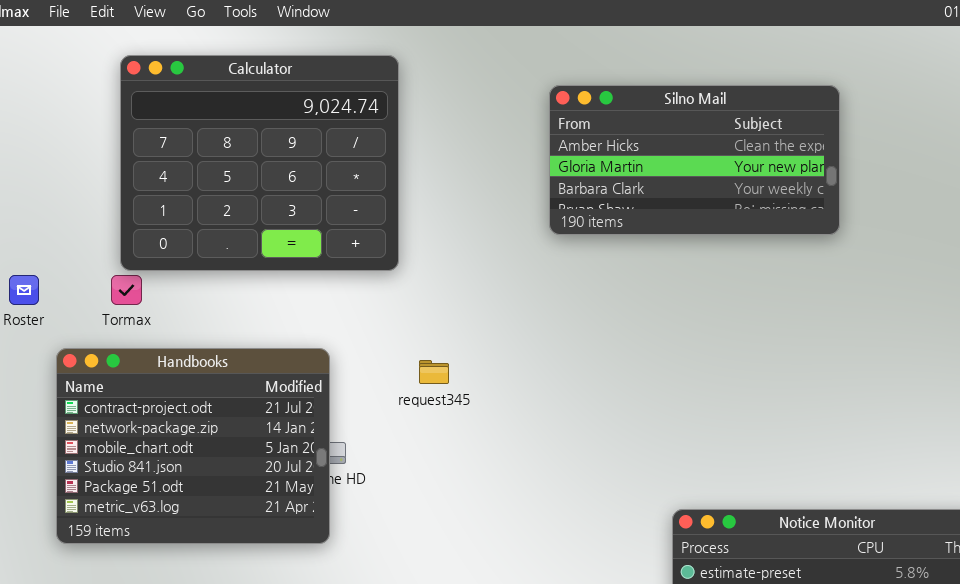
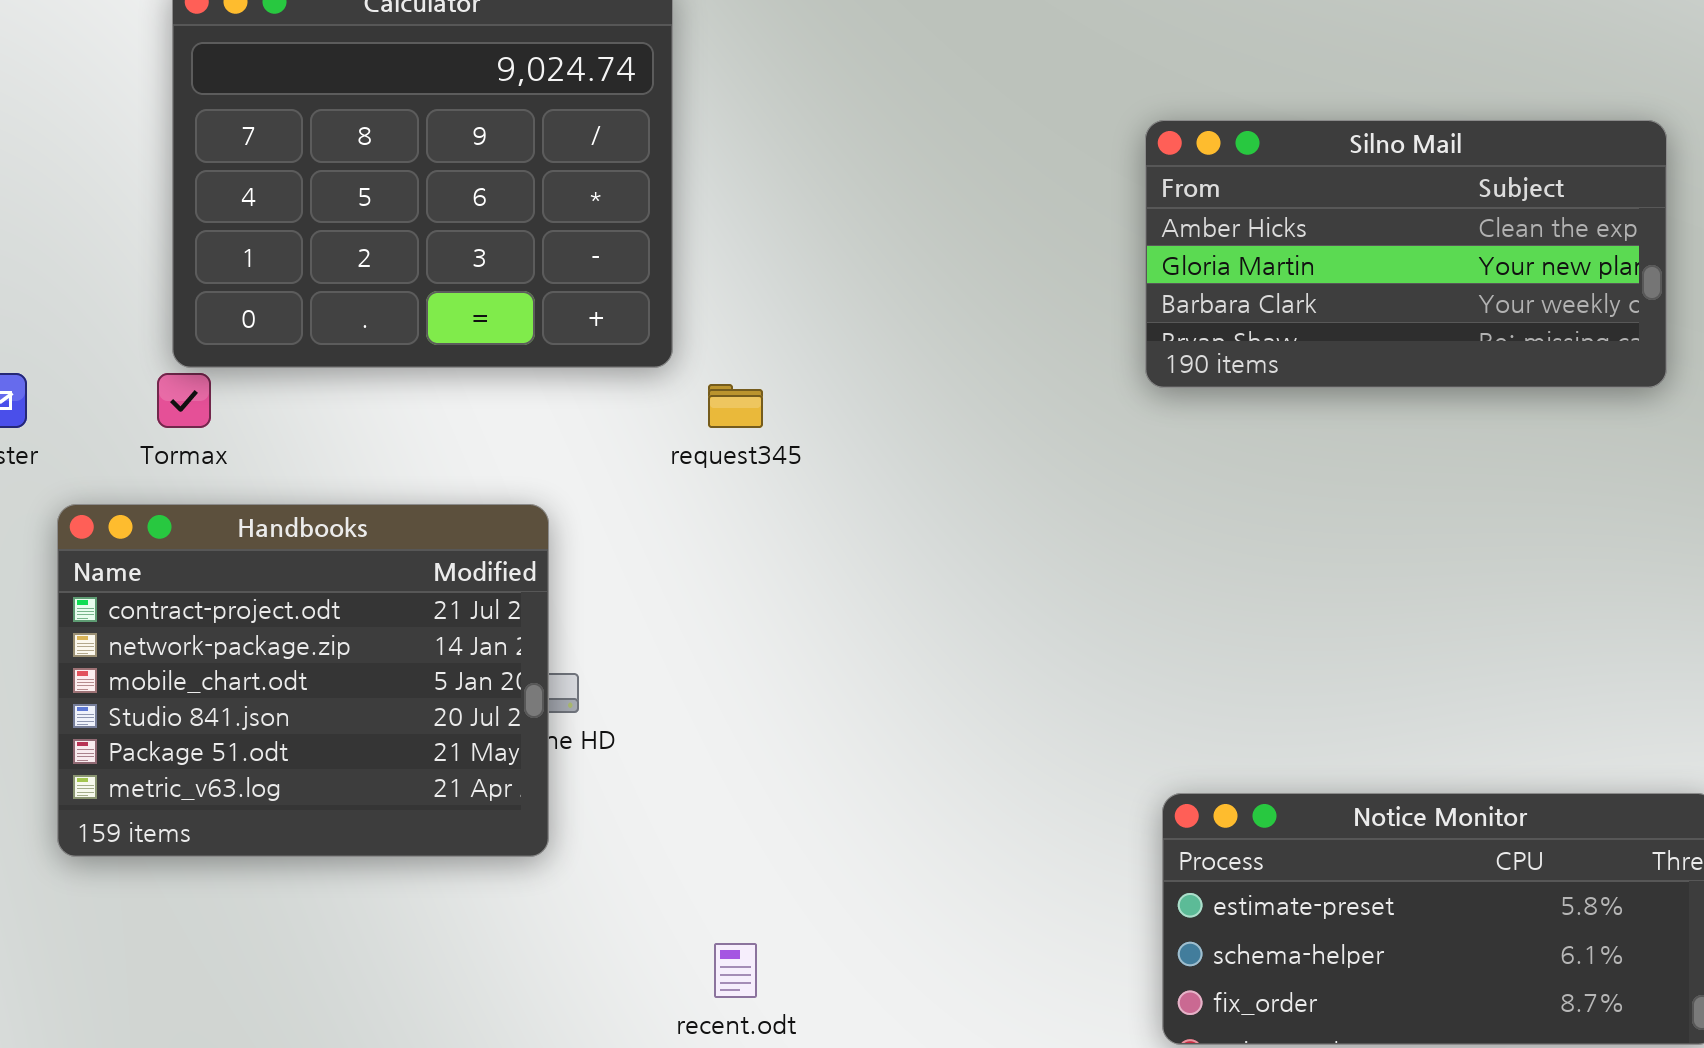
Silno Mail: [549,85,840,235] -> [1145,120,1667,388], moved
request345: [419,360,449,384] -> [708,384,763,428], moved

